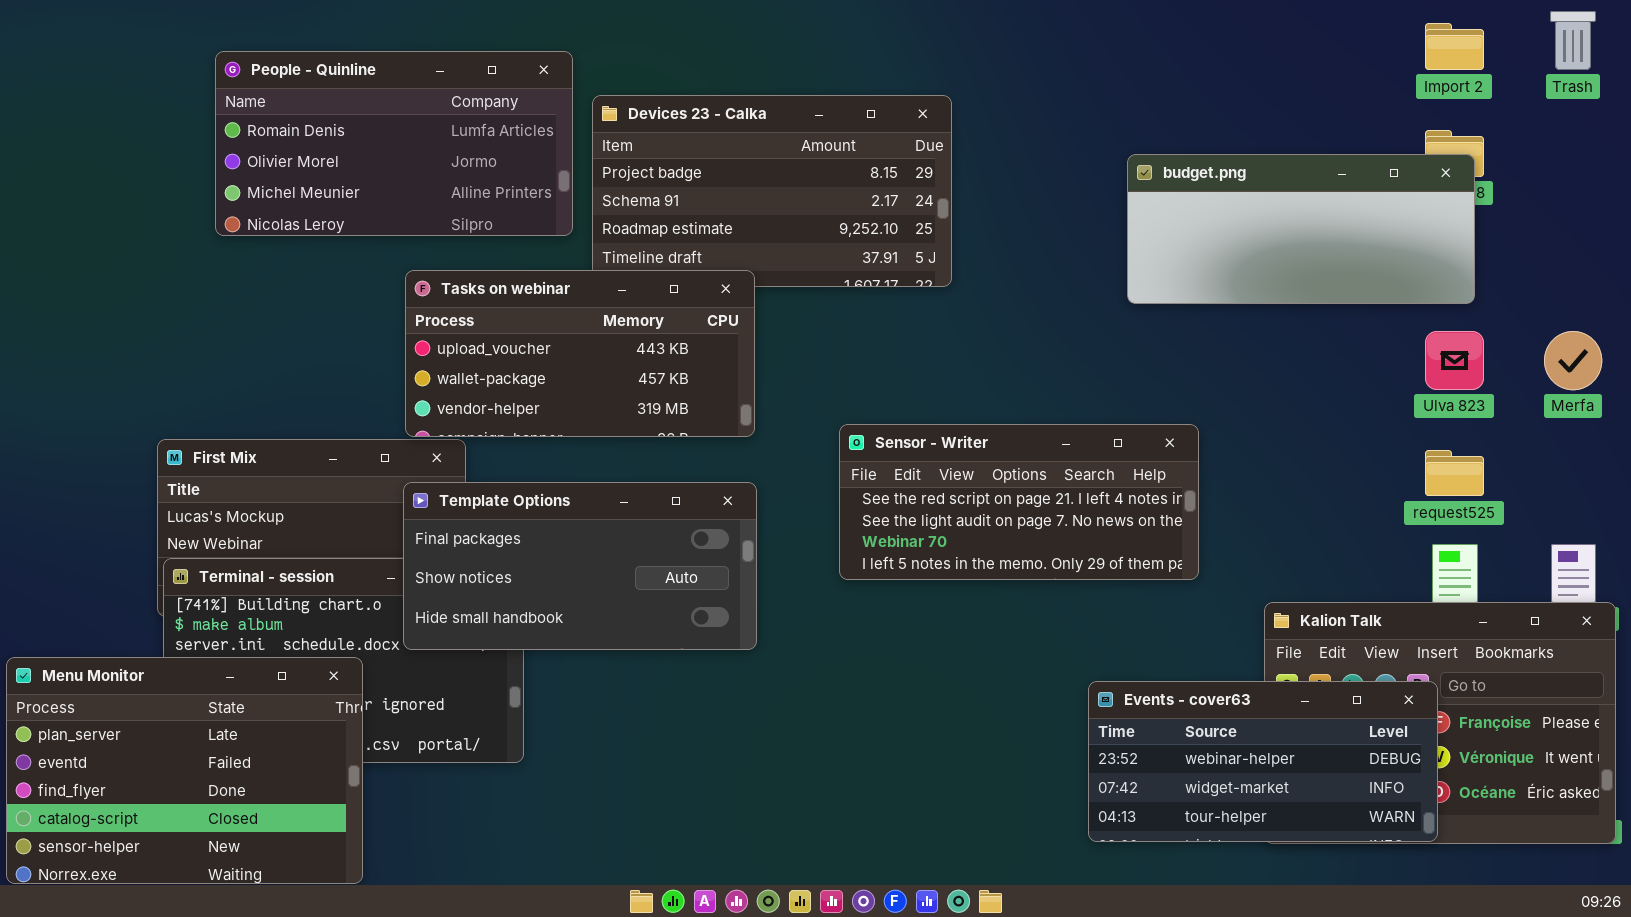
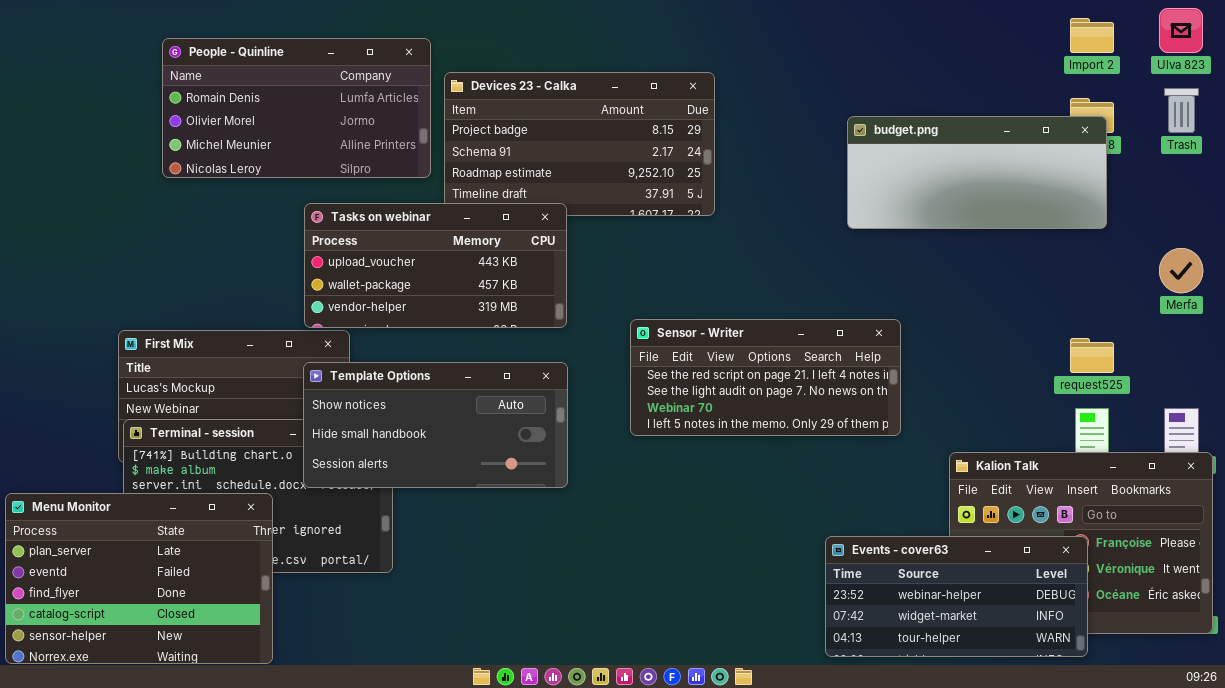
Trash: [1550,11,1596,70] -> [1164,88,1199,133], moved
Ulva 823: [1425,331,1484,390] -> [1159,8,1203,53], moved
Template Options: [403,482,757,650] -> [303,362,568,488], scrolled down 1 row
Events - cover63: [1088,681,1438,842] -> [825,536,1088,657], moved

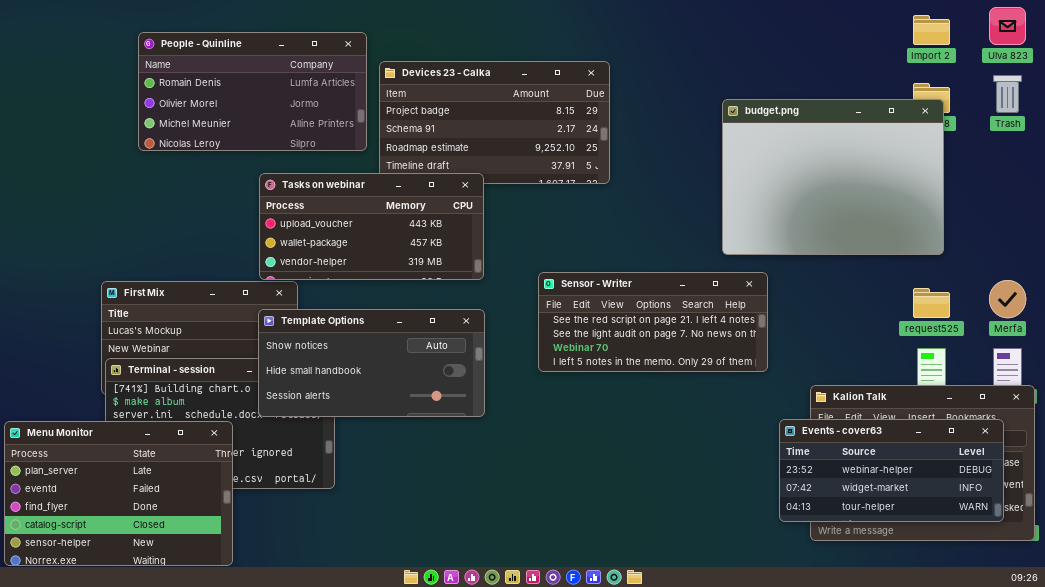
budget.png: [847,116,1107,229] -> [722,99,944,255], resized
Merfa: [1159,248,1203,293] -> [989,280,1026,318], moved
Events - cover63: [825,536,1088,657] -> [779,419,1004,522], moved

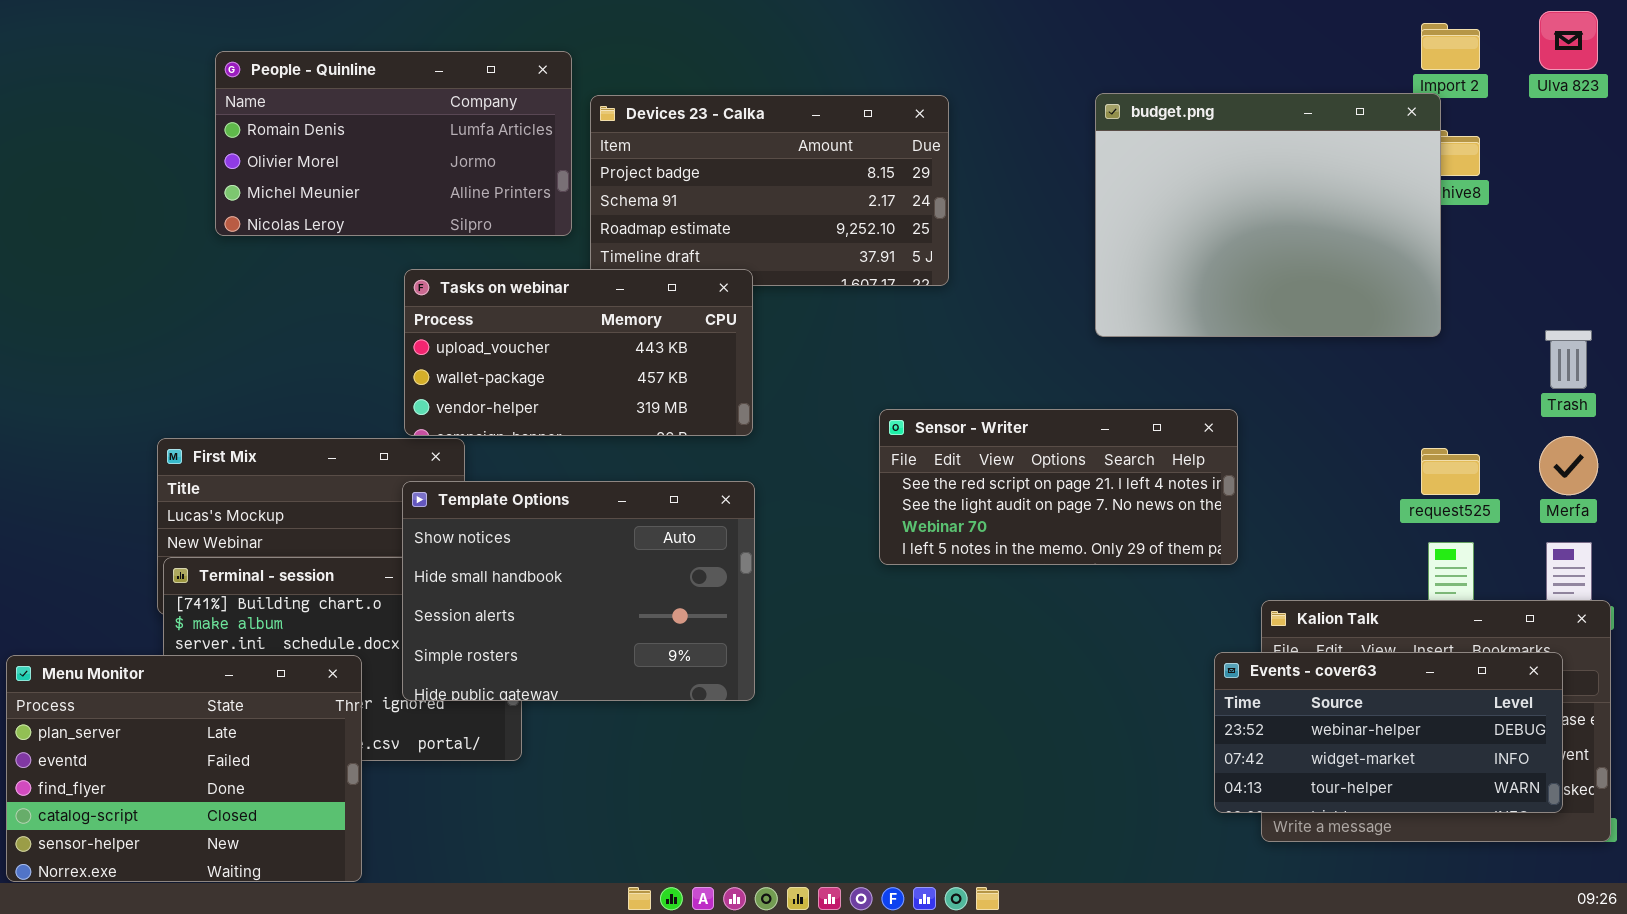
Trash: [993,75,1022,113] -> [1545,330,1592,389], moved
budget.png: [722,99,944,255] -> [1095,93,1441,337], moved
Sensor - Writer: [538,272,768,372] -> [879,409,1238,565], moved
Template Options: [258,309,485,417] -> [402,481,755,701], resized

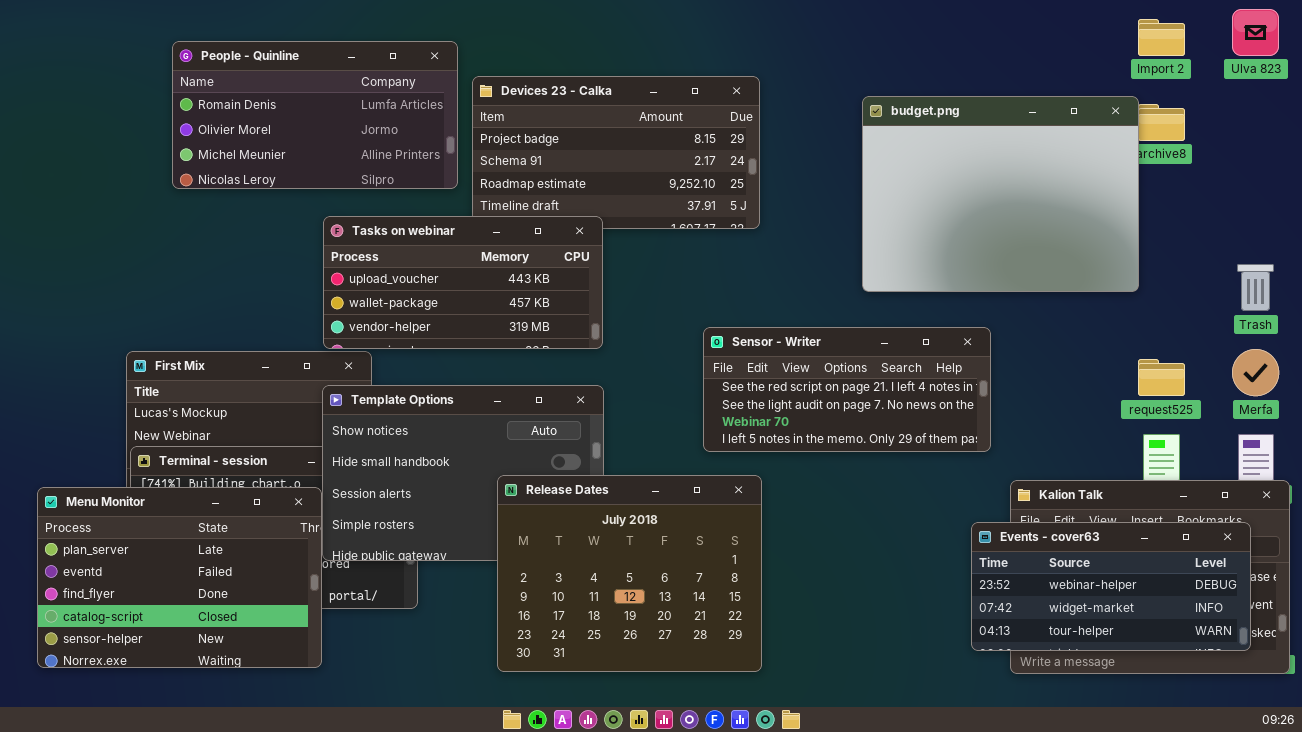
budget.png: [1095,93,1441,337] -> [862,96,1139,292], moved
Release Dates: none -> [497,475,762,672], opened
Menu Monitor: [6,655,362,882] -> [37,487,322,668], moved

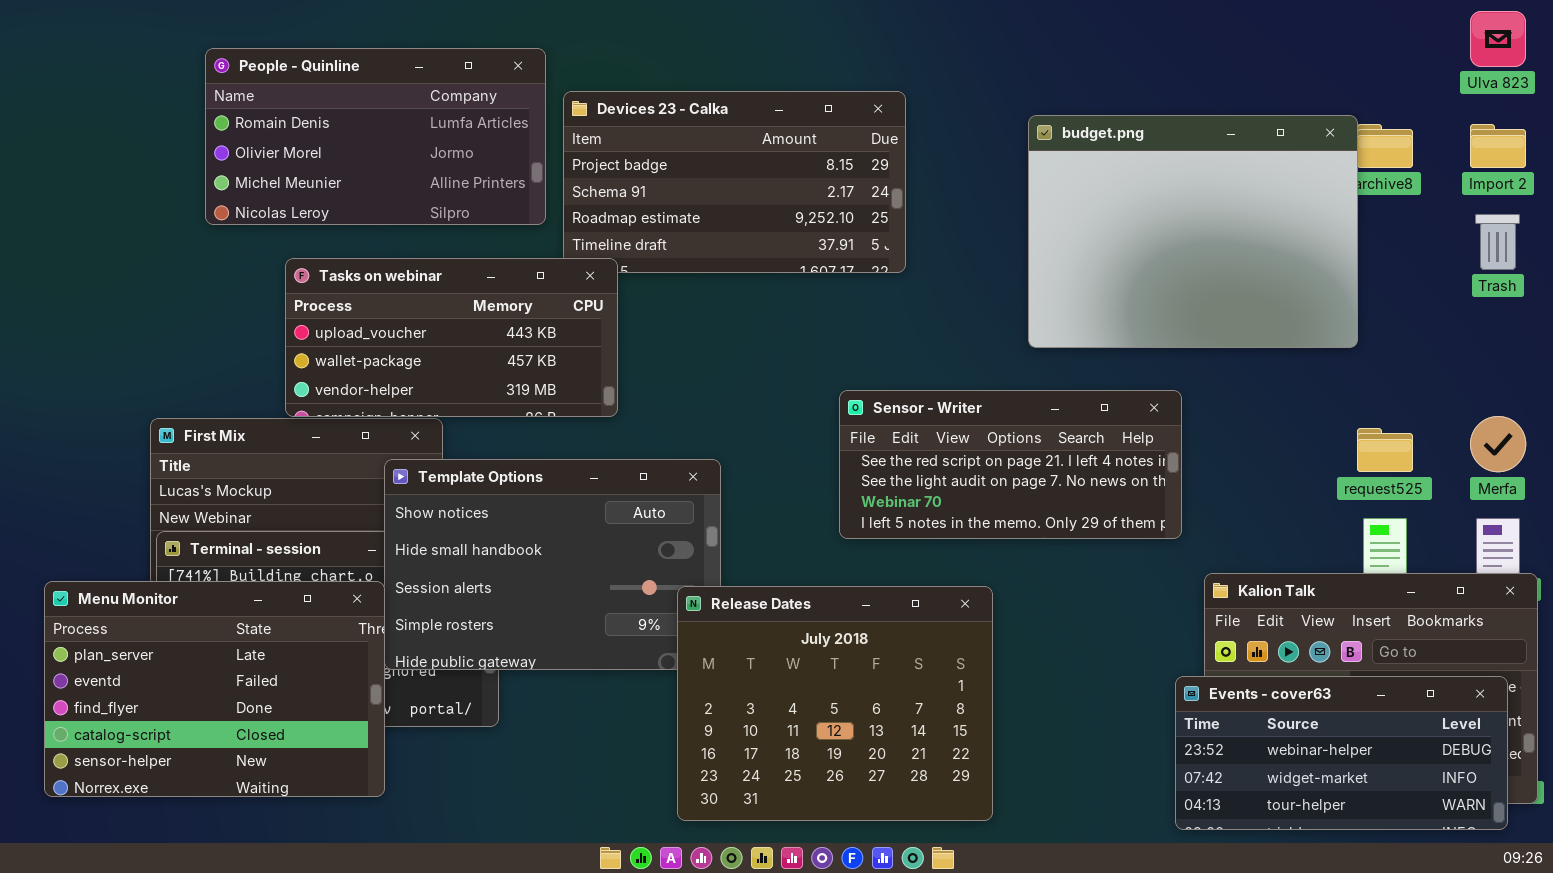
Import 2: [1138,19,1185,56] -> [1470,124,1526,168], moved
Tasks on webinar: [323,216,603,349] -> [285,258,618,417], moved
Trash: [1237,264,1274,311] -> [1475,214,1520,270], moved
Release Dates: [497,475,762,672] -> [677,586,993,821], moved
Events - cover63: [971,522,1251,651] -> [1175,676,1508,830], moved

